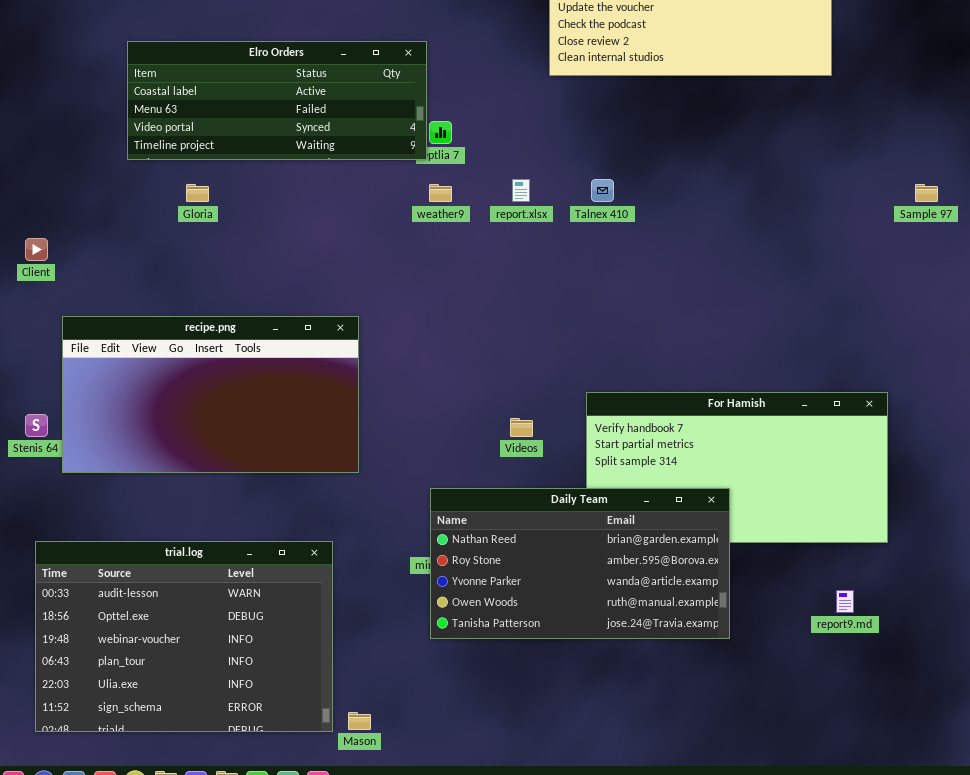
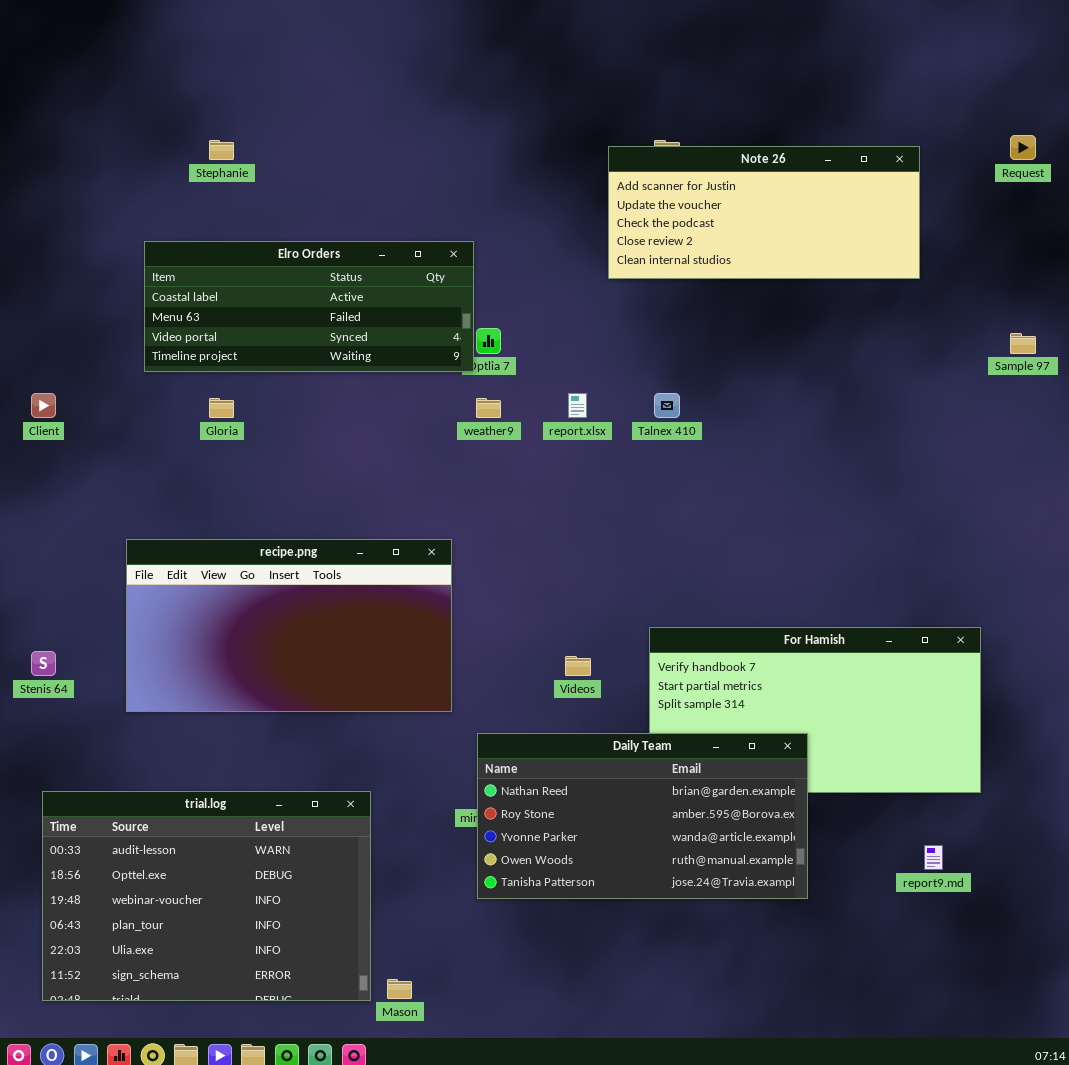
Sample 97: [915,184,938,202] -> [1010,333,1036,354], moved
Client: [25,238,48,261] -> [31,393,56,418], moved
recipe.png: [62,316,359,473] -> [126,539,452,712], moved

